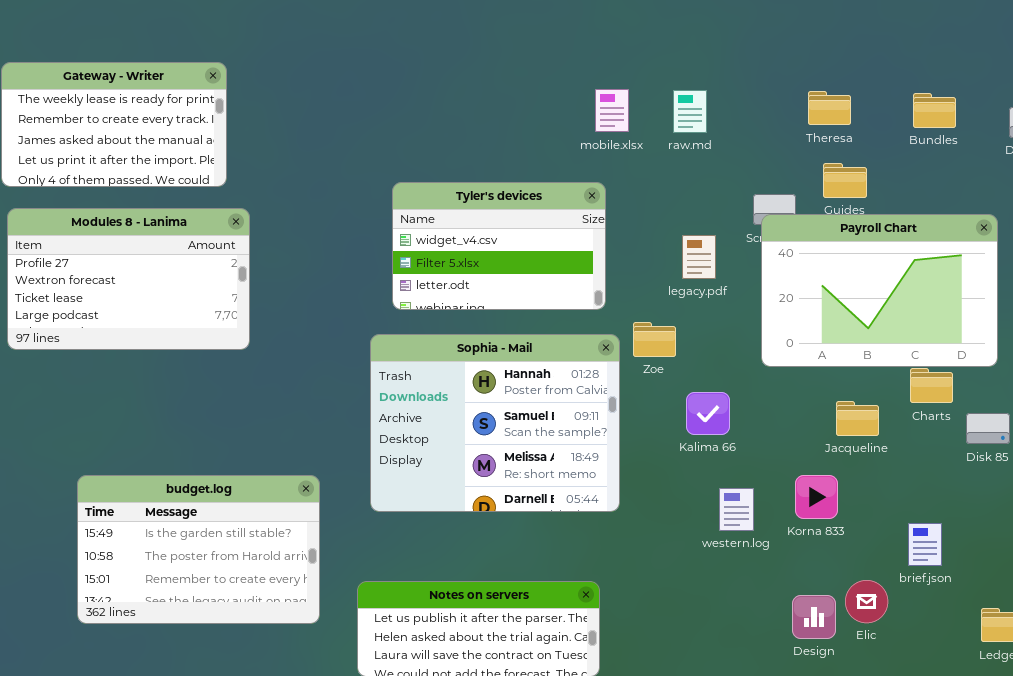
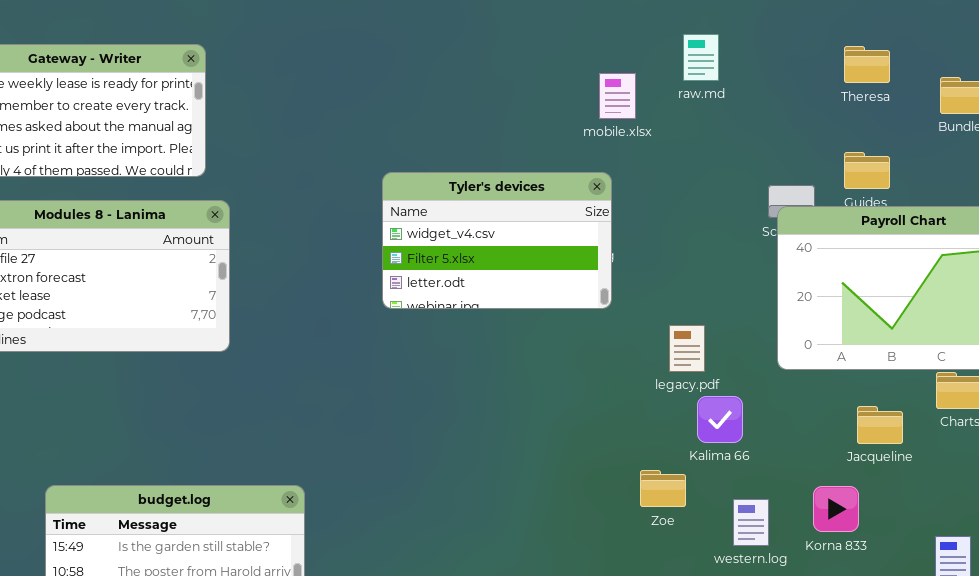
raw.md: [673,90,707,133] -> [683,34,719,81], moved
Theresa: [808,91,851,125] -> [844,46,890,83], moved
legacy.pdf: [682,235,716,279] -> [669,325,705,372], moved
Zoe: [633,322,676,357] -> [640,470,686,507], moved
Sophia - Mail: [370,334,620,512] -> none, closed

